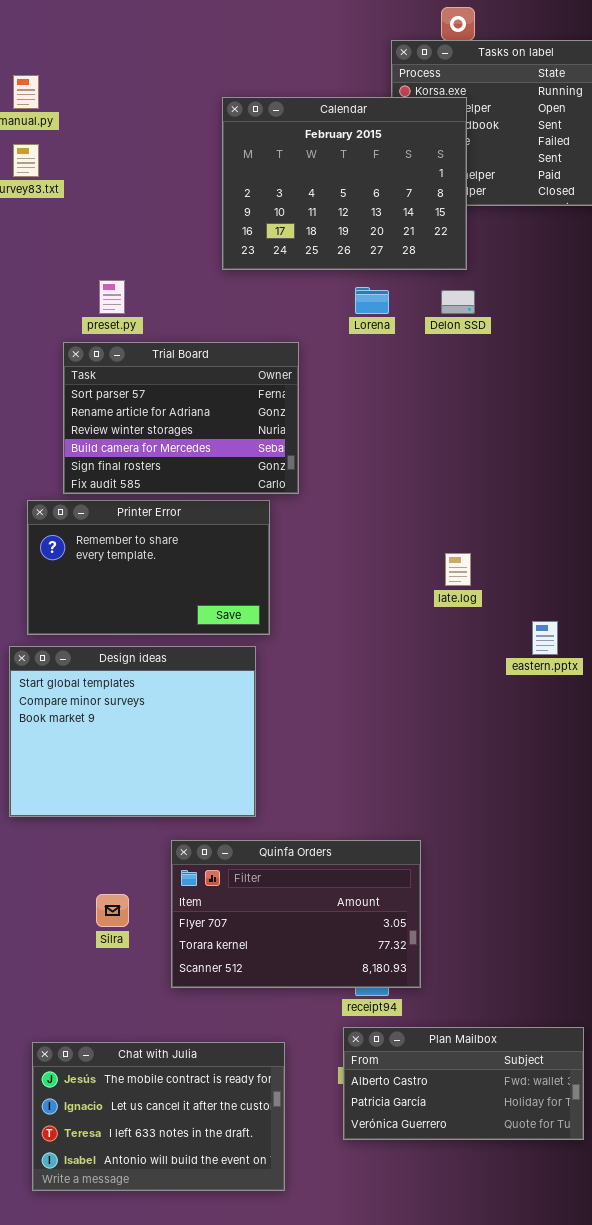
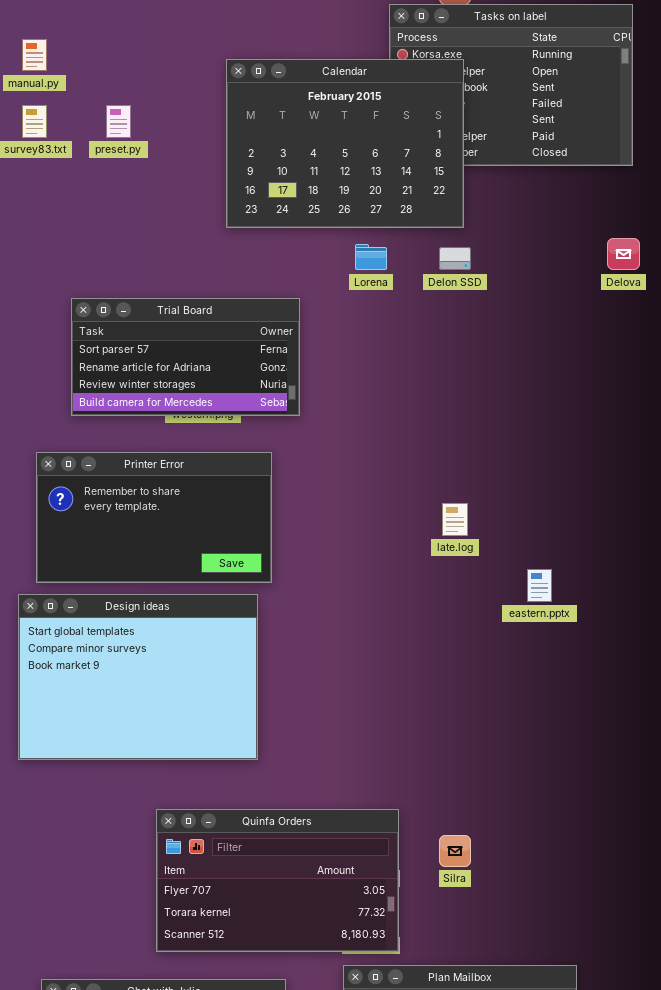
preset.py: [99,280,125,314] -> [106,105,131,138], moved
Trial Board: [63,342,299,494] -> [71,298,300,416], resized
Quinfa Orders: [171,840,421,988] -> [156,809,399,952], moved
Silra: [96,894,129,927] -> [439,835,471,867], moved

